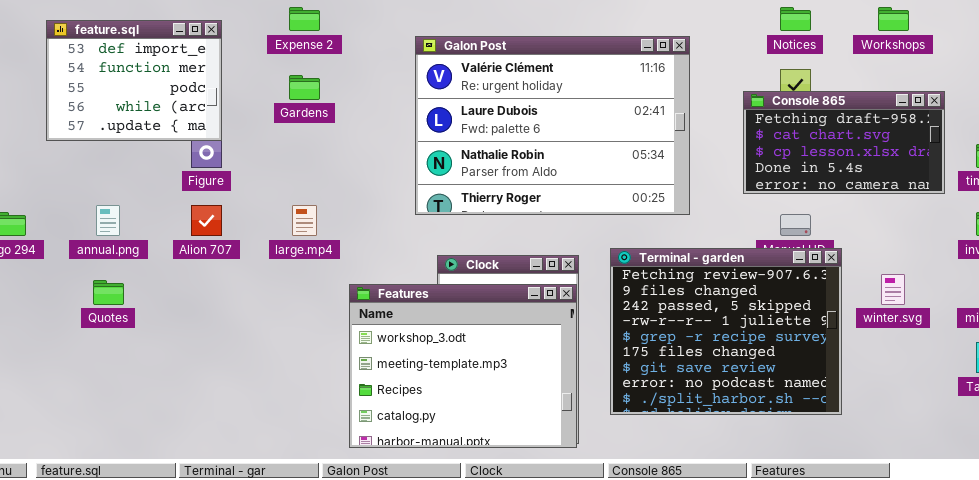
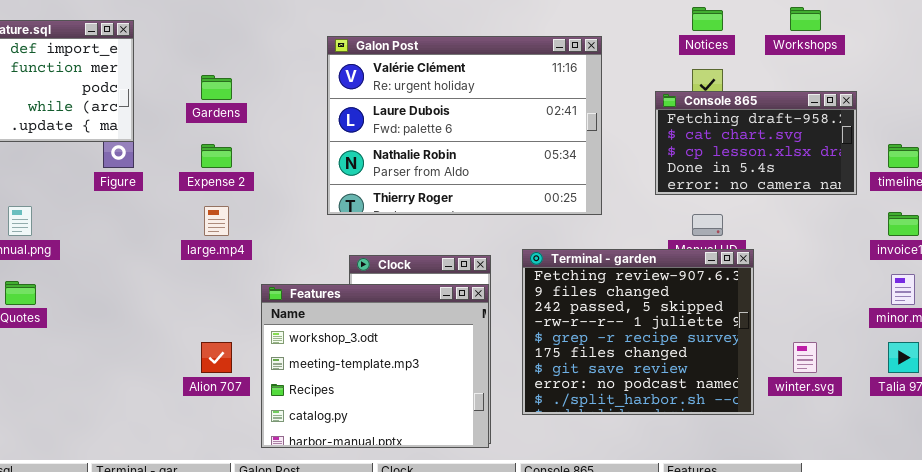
Expense 2: [289,7,320,31] -> [201,144,232,168], moved
Alion 707: [191,205,222,236] -> [201,342,232,373], moved
winter.svg: [881,274,905,305] -> [793,342,817,373], moved

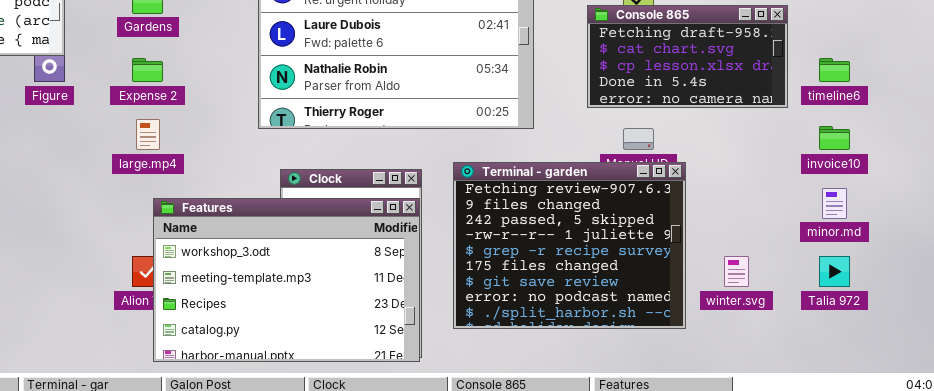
Features: [261,284,489,448] -> [153,198,420,362], resized

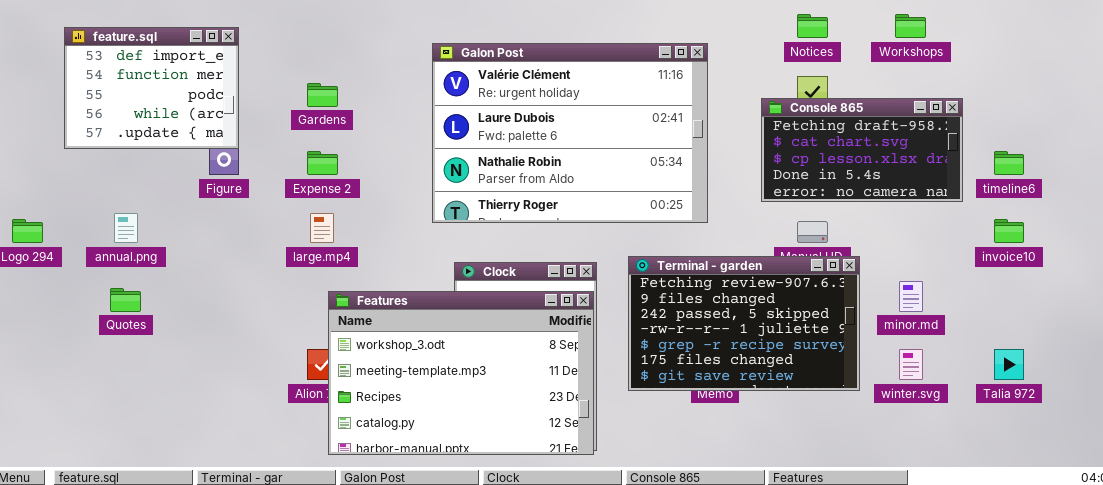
Terminal - garden: [453,162,686,329] -> [628,256,860,391], resized
minor.md: [822,188,847,219] -> [899,281,923,312], moved

